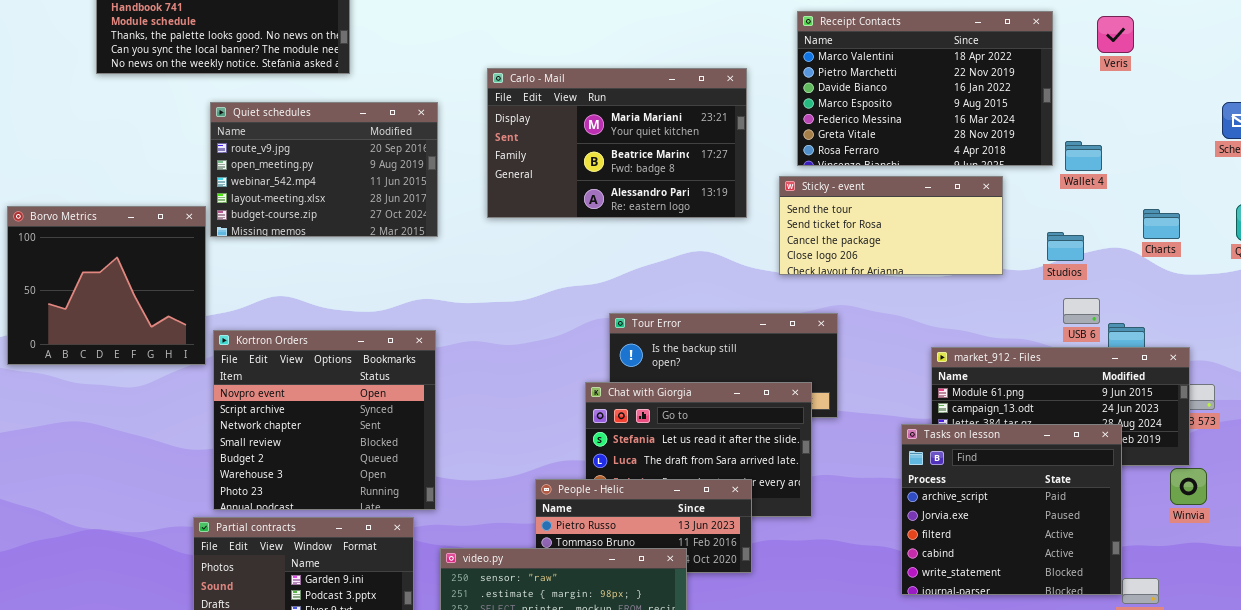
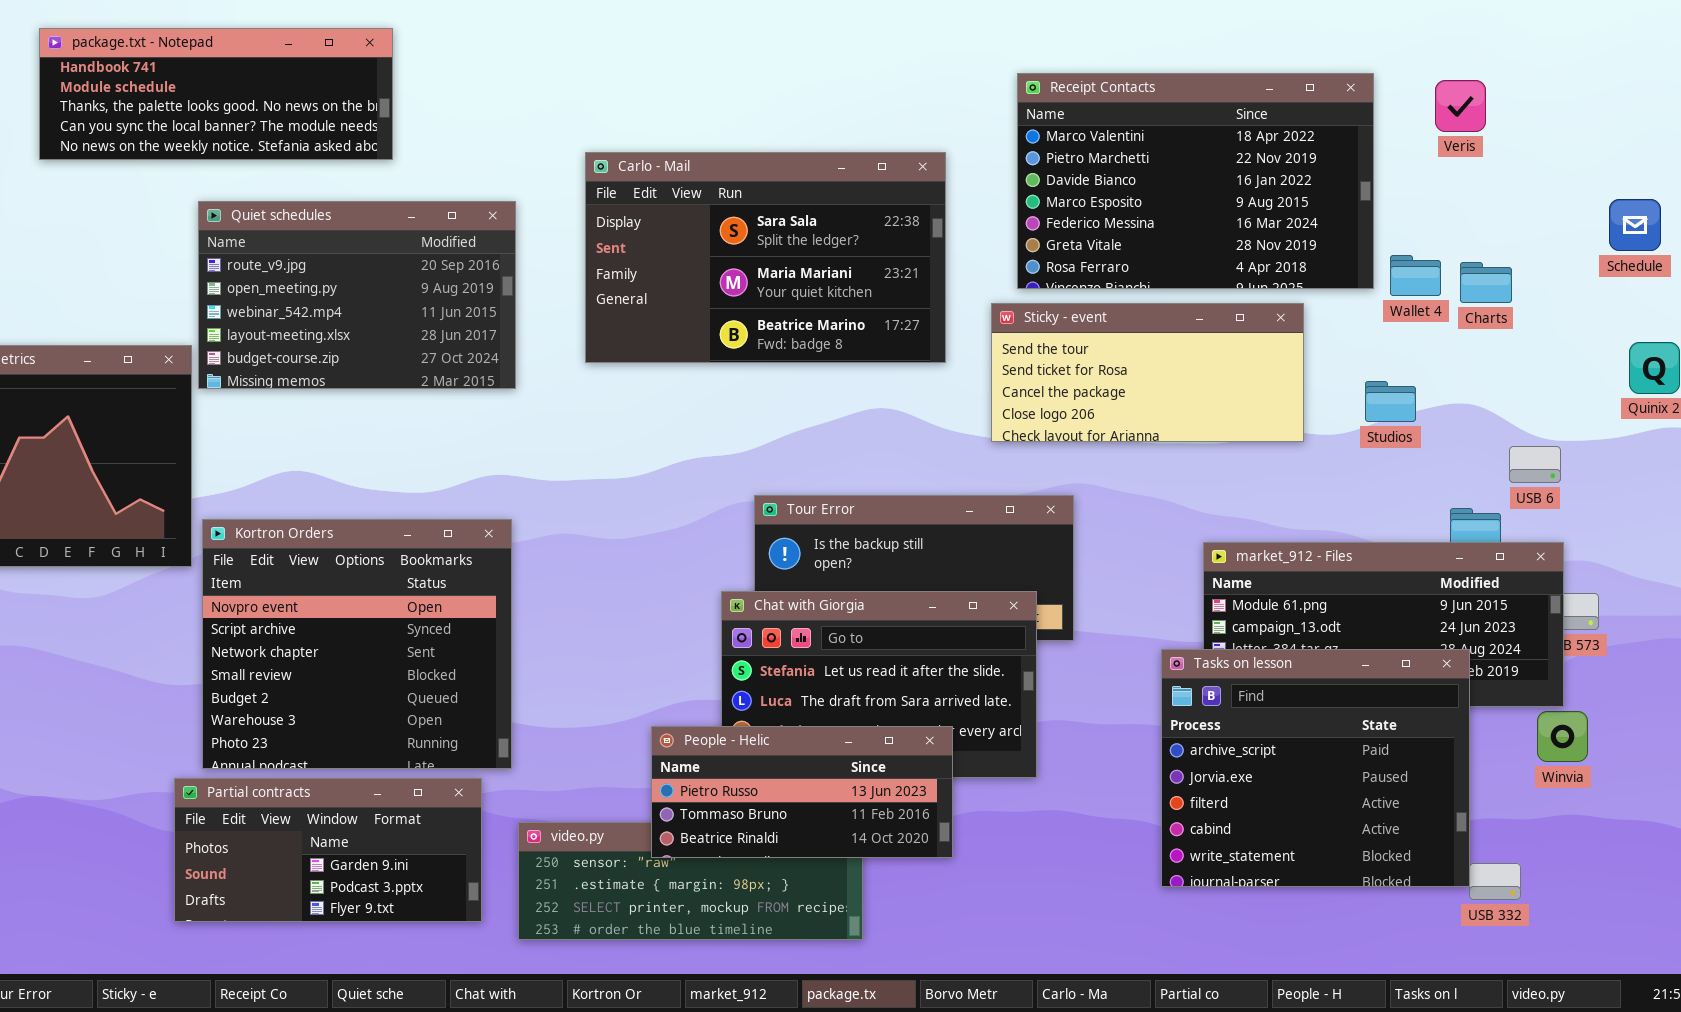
Carlo - Mail: [487,68,747,218] -> [585,152,946,363], scrolled up 1 row
Charts: [1143,209,1180,239] -> [1460,262,1512,303], moved
USB 6: [1063,298,1100,324] -> [1509,446,1561,483], moved
People - Helic: [535,479,752,573] -> [651,726,953,858], raised

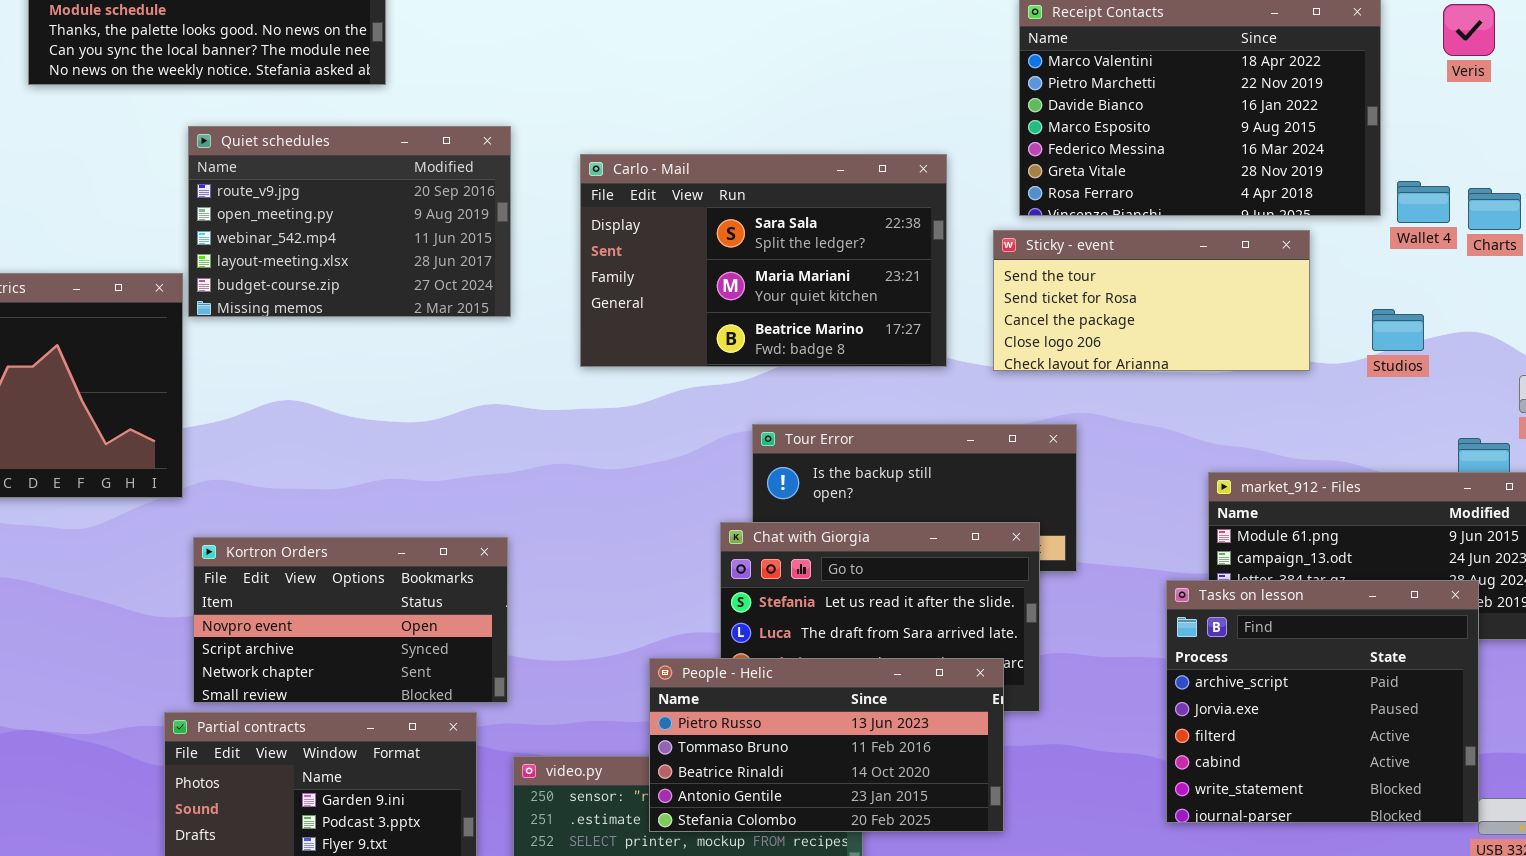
Carlo - Mail: [585,152,946,363] -> [580,154,947,367], moved
Kortron Orders: [202,519,512,769] -> [193,537,508,703], resized
People - Helic: [651,726,953,858] -> [649,658,1004,832], resized

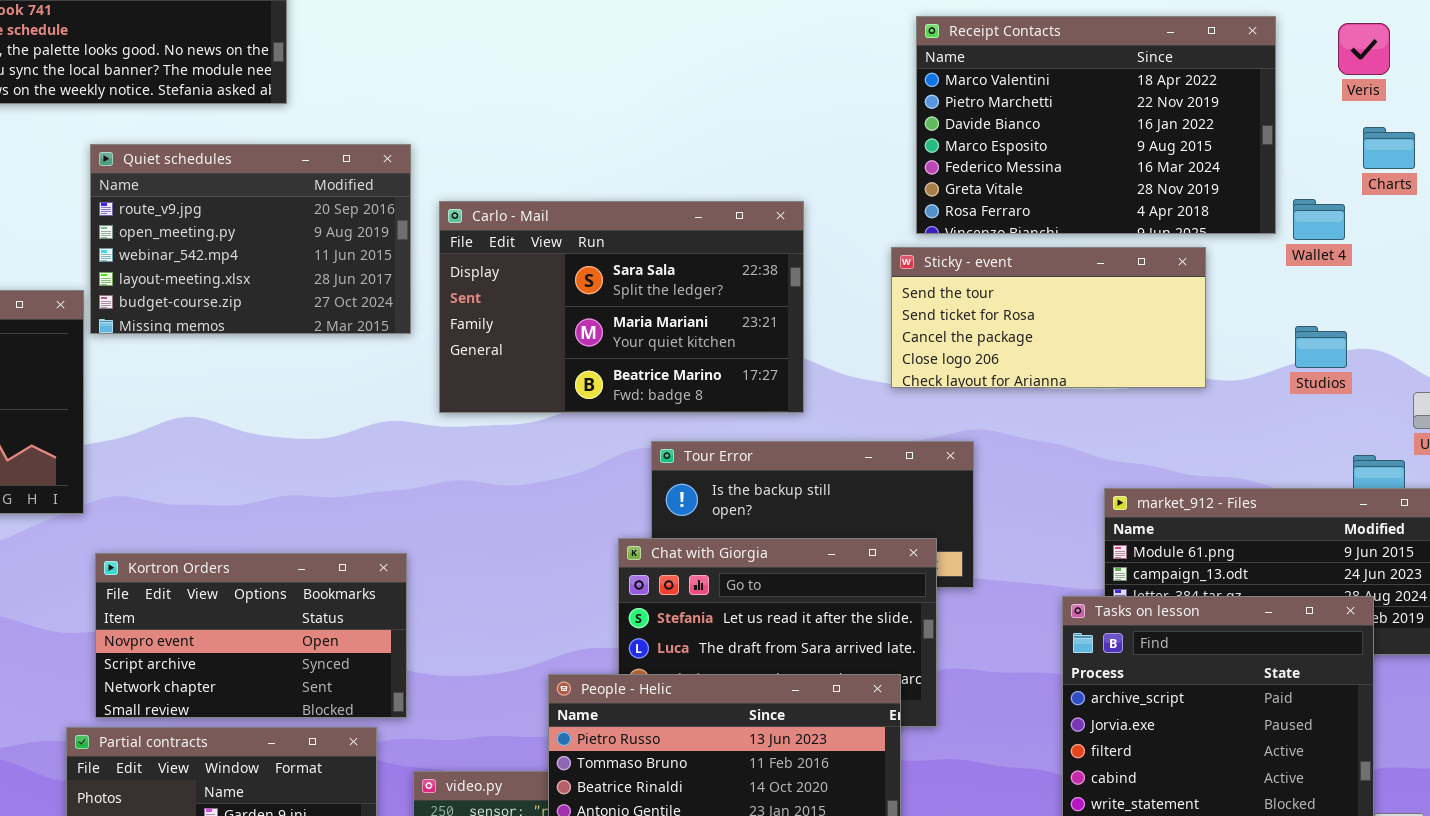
Carlo - Mail: [580,154,947,367] -> [439,201,804,413], moved
Charts: [1468,188,1521,230] -> [1363,127,1415,169], moved
Studios: [1372,309,1424,351] -> [1295,326,1347,368], moved

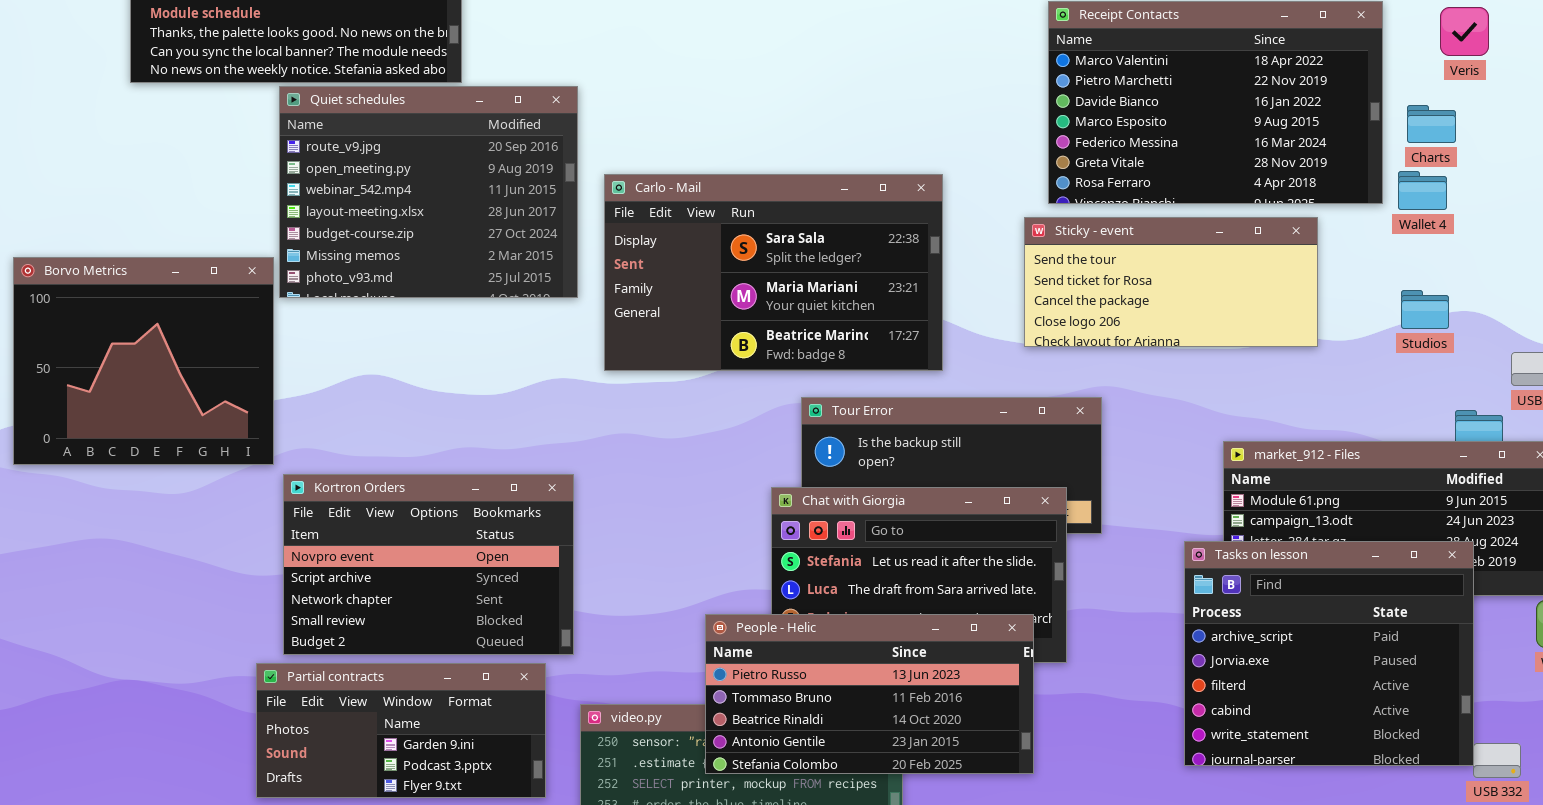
Charts: [1363,127,1415,169] -> [1407,105,1456,143], moved
Quiet schedules: [90,144,411,334] -> [279,86,578,298], resized
Kortron Orders: [95,553,407,718] -> [283,474,574,655], resized

